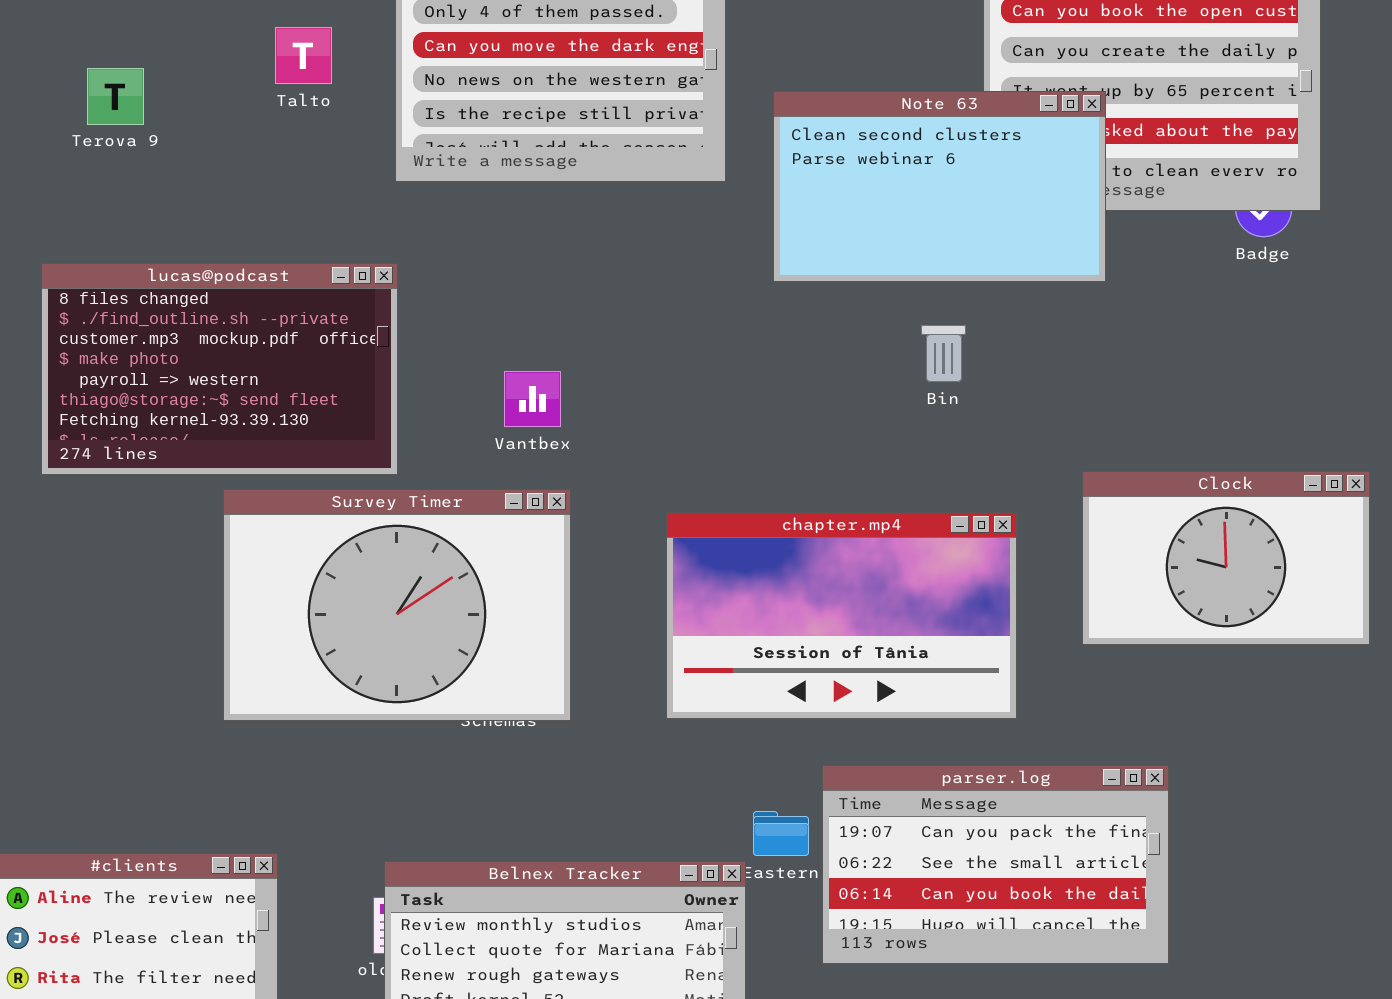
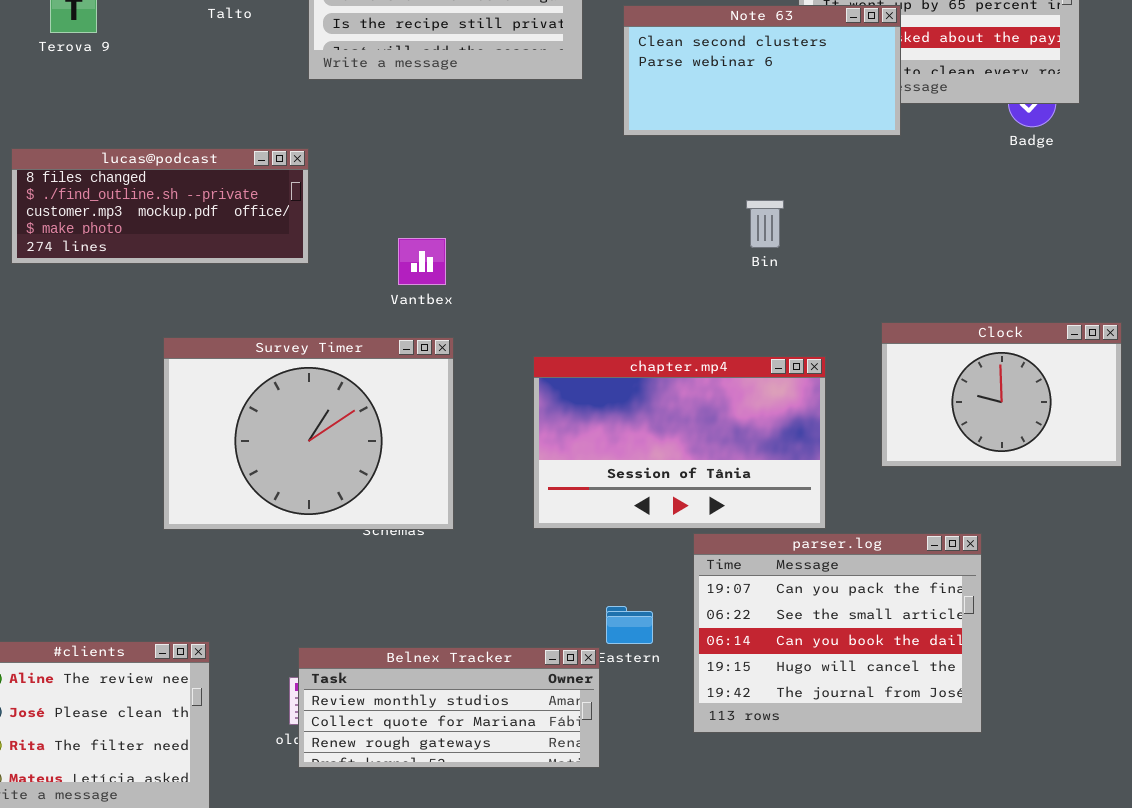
Note 63: [773,91,1106,282] -> [623,5,901,136], resized
lucas@podcast: [41,263,398,475] -> [11,148,309,264], resized
parser.log: [822,765,1169,964] -> [693,533,982,733], moved, resized

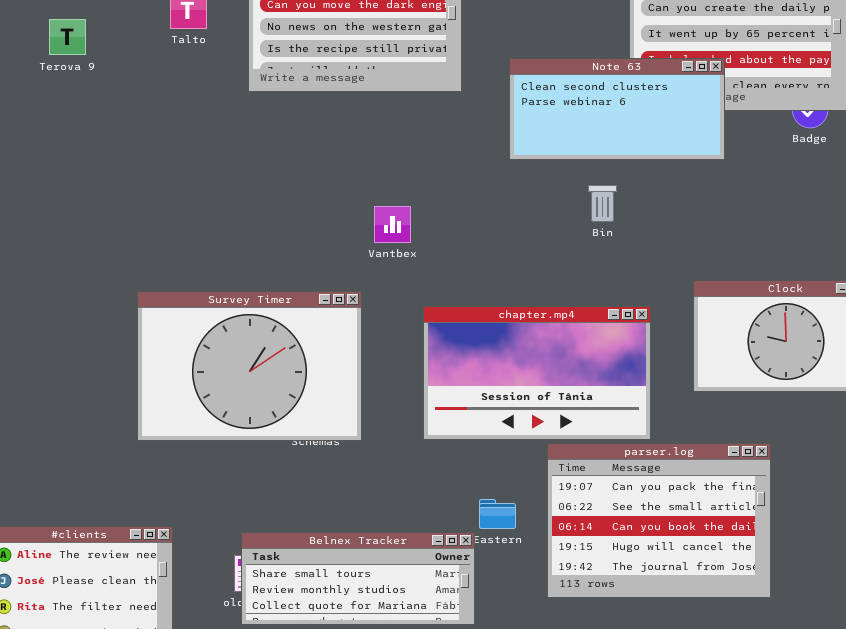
Note 63: [623,5,901,136] -> [509,58,725,160], moved
lucas@podcast: [11,148,309,264] -> none, closed
Vantbex: [398,238,446,285] -> [374,206,411,243], moved
Belnex Tracker: [298,647,600,768] -> [241,532,475,625], scrolled up 1 row

